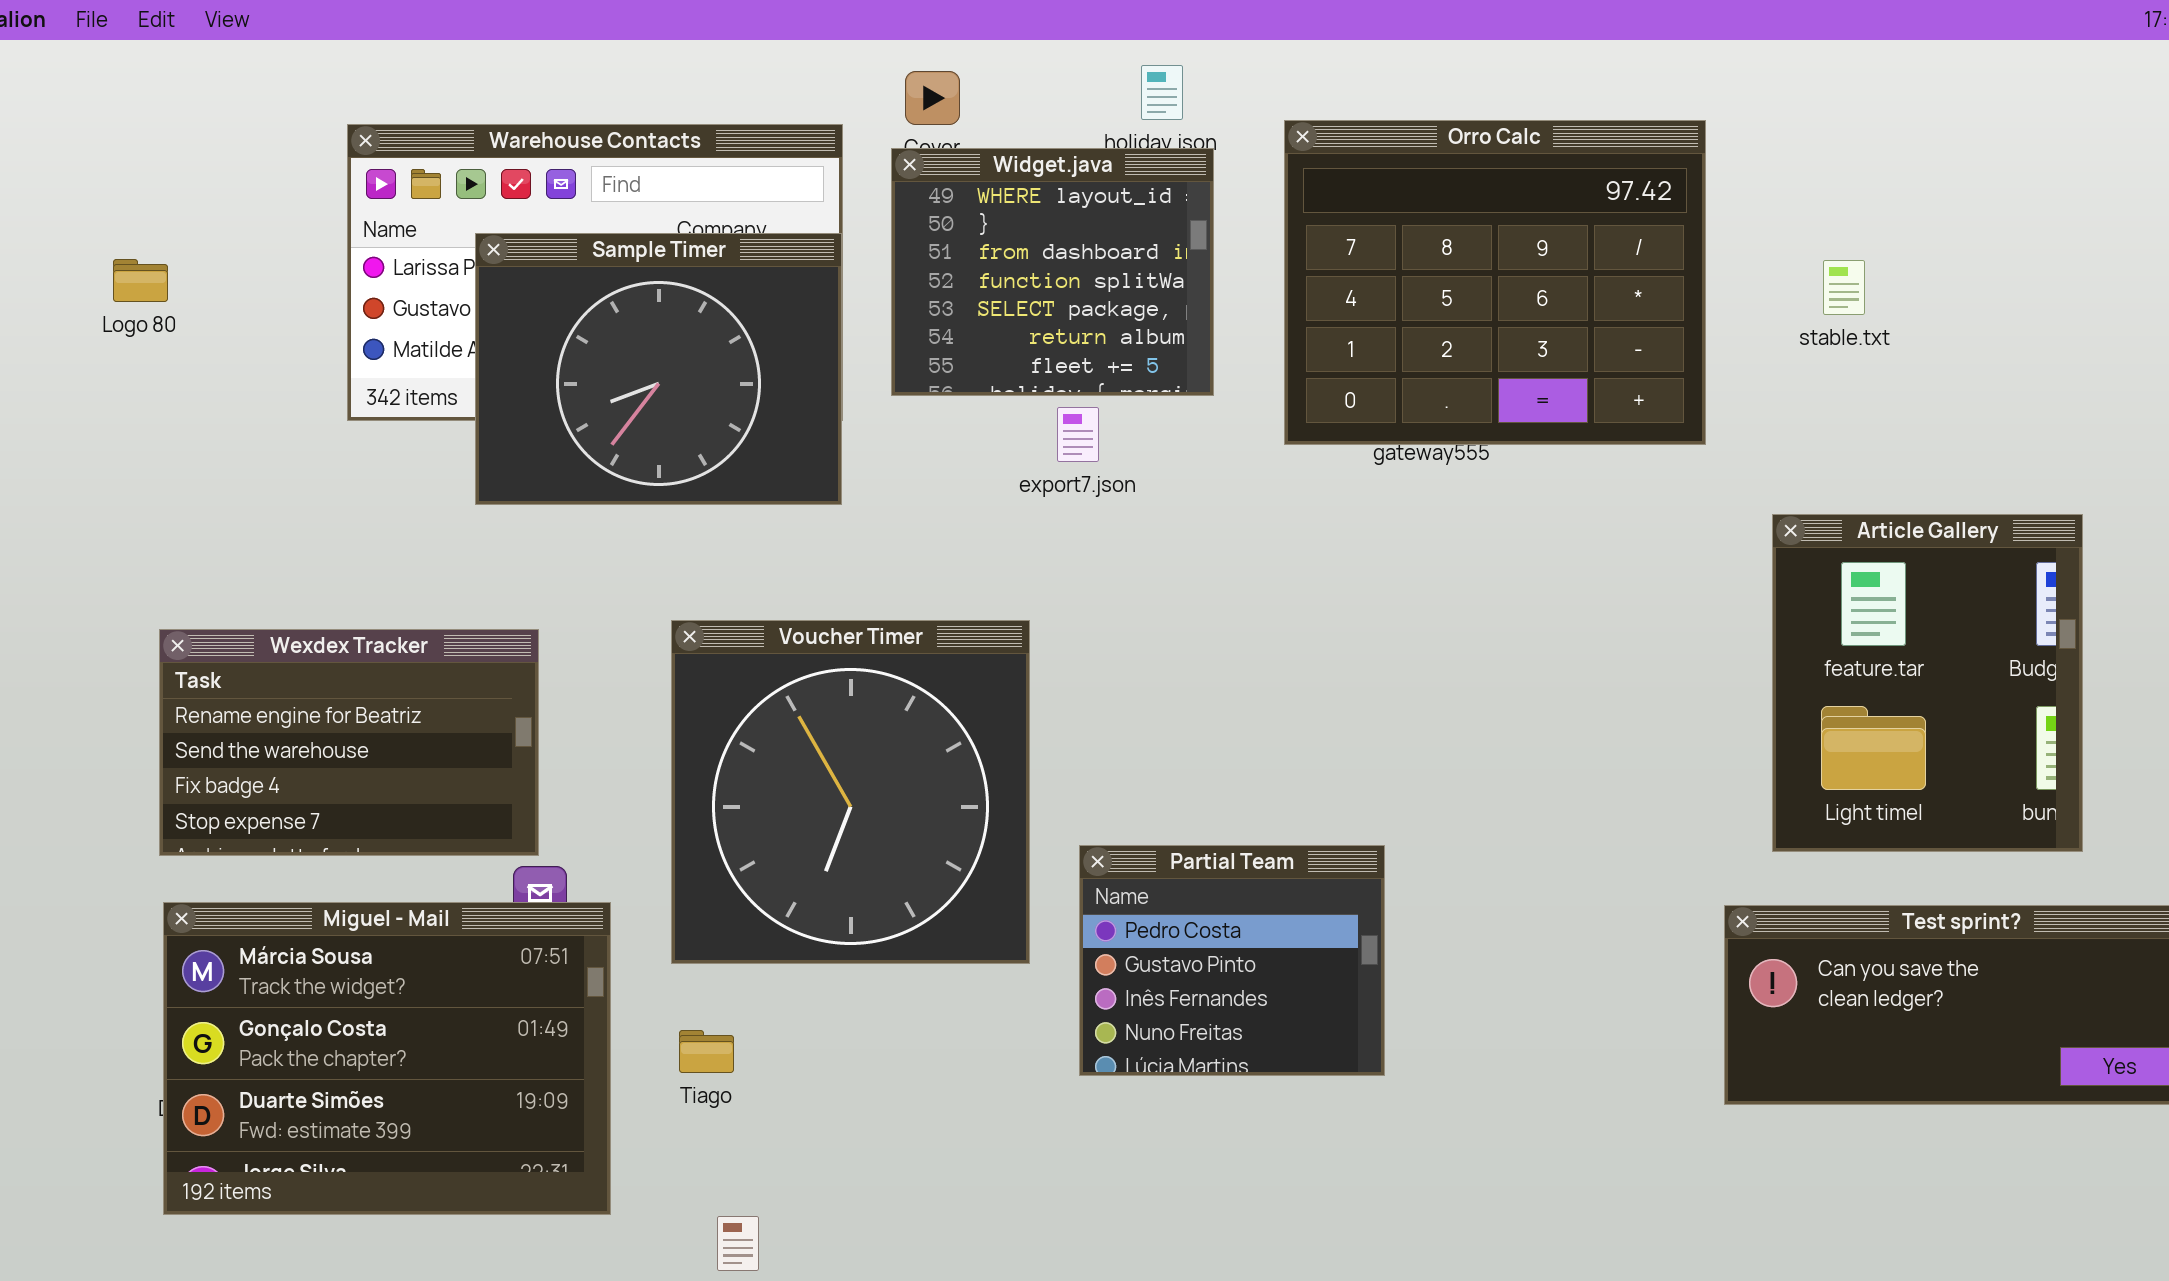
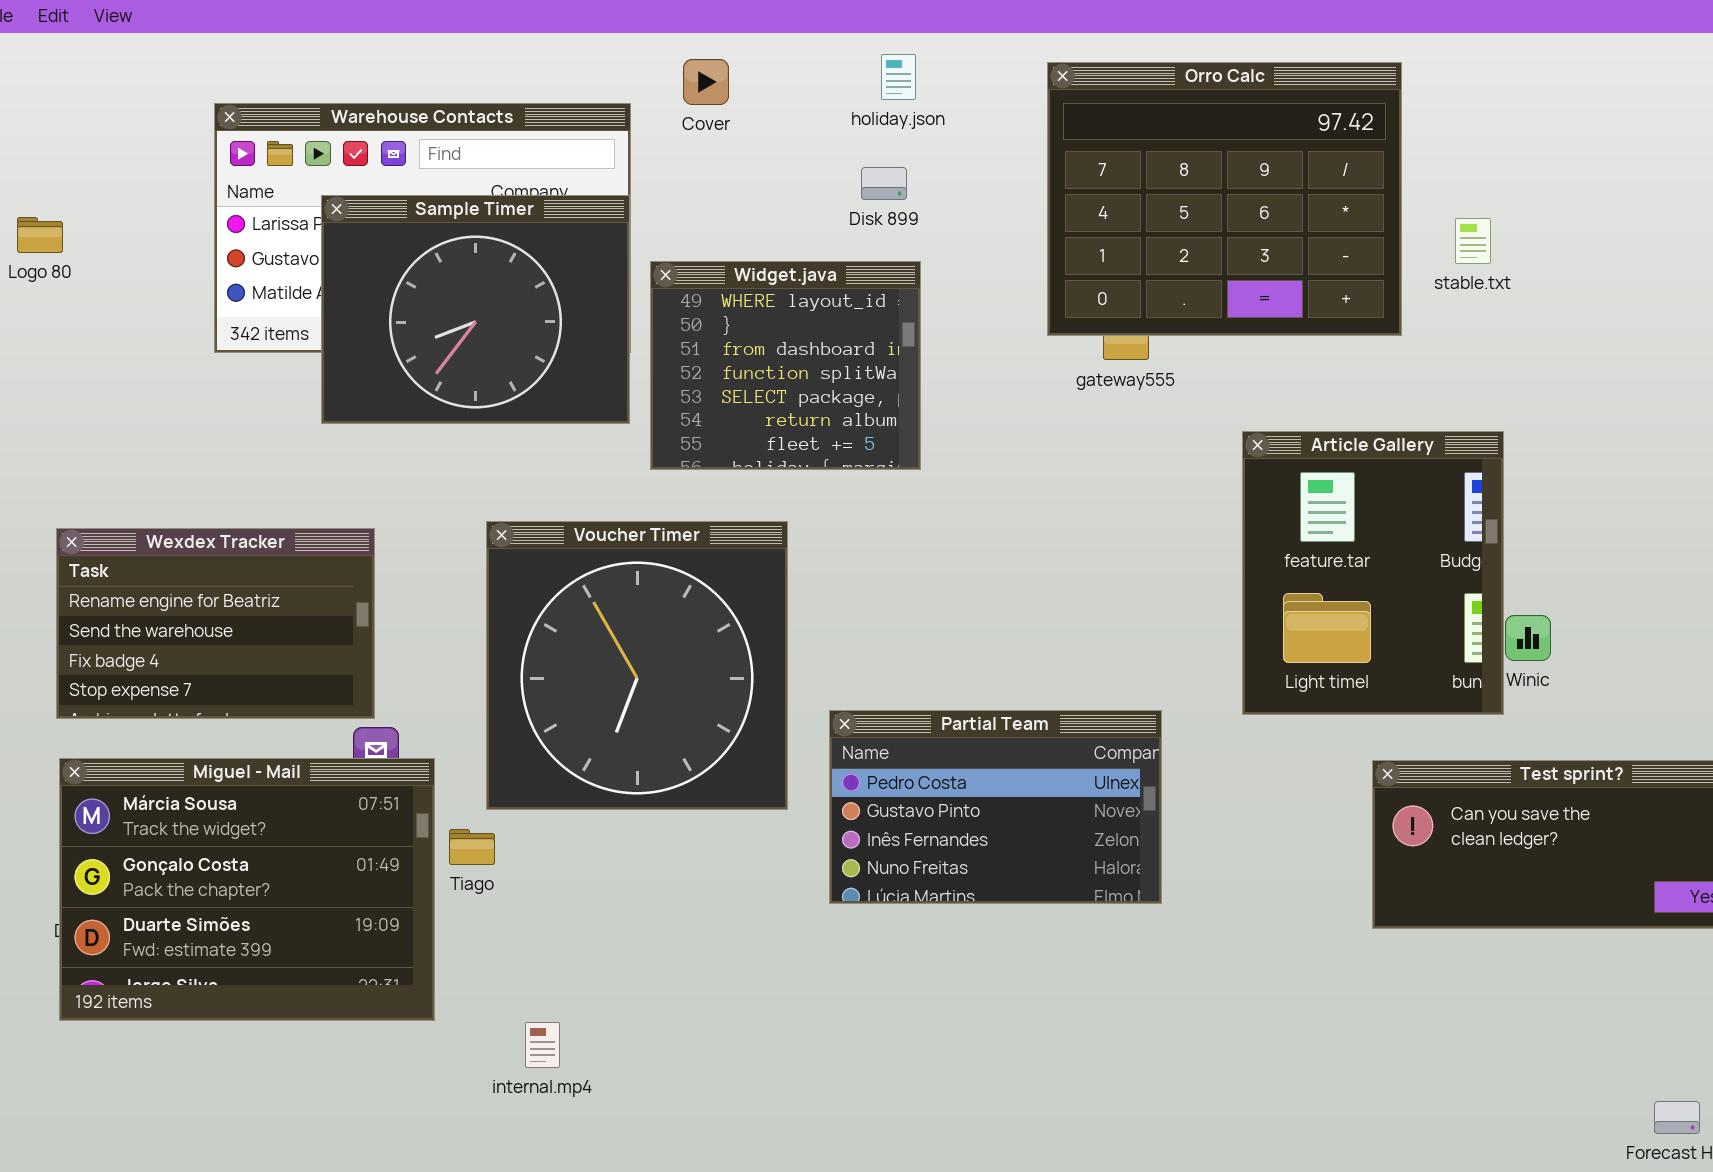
Orro Calc: [1284,120,1706,445] -> [1047,62,1402,336], moved
Widget.java: [891,148,1214,396] -> [650,261,921,470], moved
Article Gallery: [1772,514,2083,852] -> [1242,431,1504,715], moved
Partial Team: [1079,845,1385,1076] -> [829,710,1162,904], resized
Tiago: [679,1030,734,1073] -> [449,829,495,865], moved

